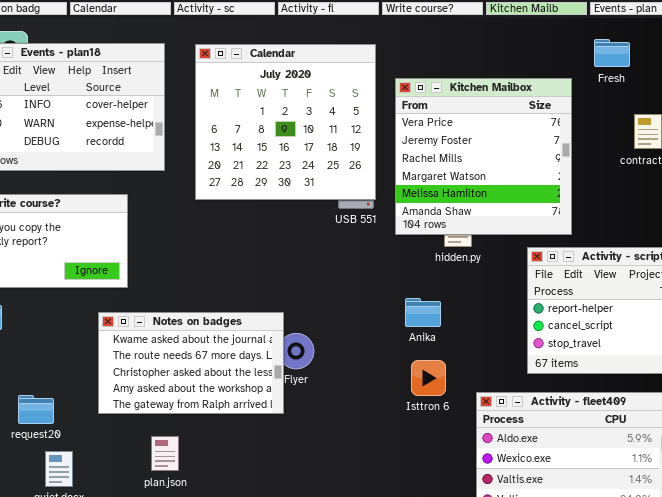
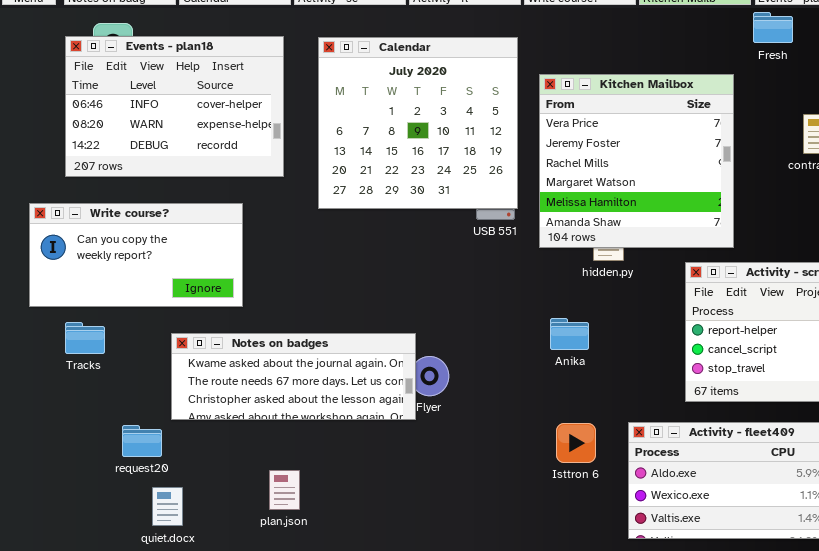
Fresh: [594,39,630,67] -> [753,12,793,43], moved
Notes on badges: [98,312,284,414] -> [171,333,416,420], resized
Isttron 6: [411,360,446,396] -> [556,423,596,463], moved

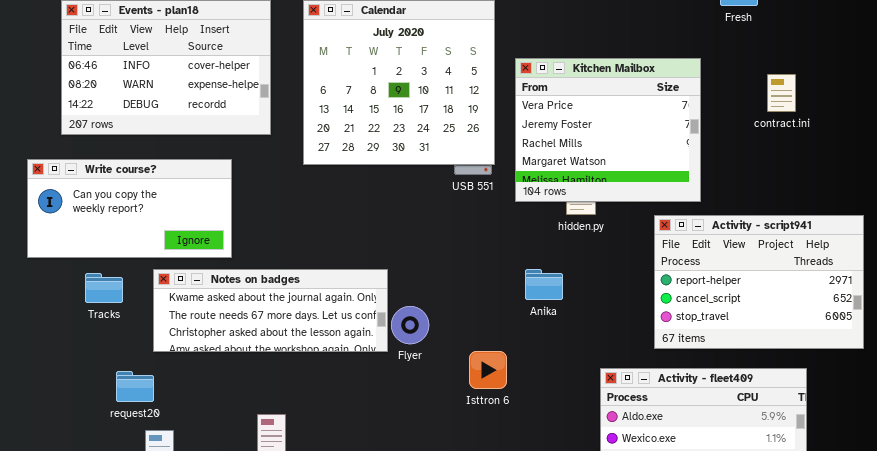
Kitchen Mailbox: [539,74,734,248] -> [515,58,701,202], resized
Tracks: [65,322,105,354] -> [85,273,123,303], moved
Notes on badges: [171,333,416,420] -> [153,269,388,352], moved
Isttron 6: [556,423,596,463] -> [469,351,507,389], moved

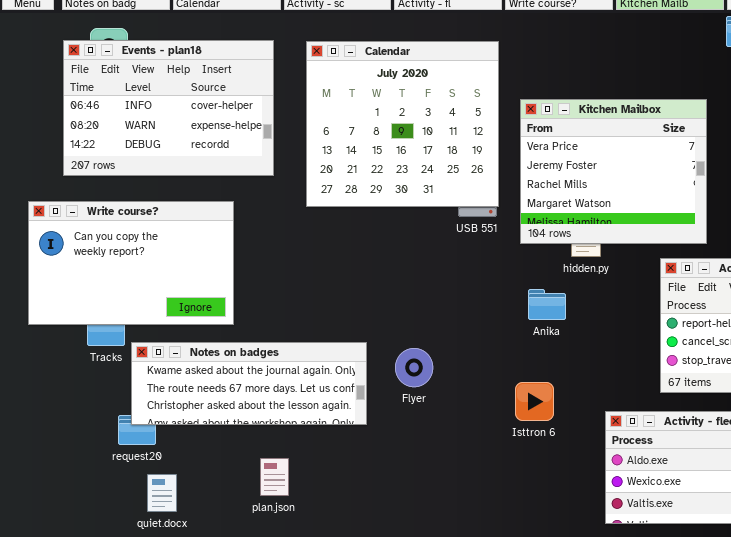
Write course?: [27,159,232,258] -> [28,201,234,325], resized
Notes on badges: [153,269,388,352] -> [131,342,367,425], moved
Anika: [525,269,563,300] -> [528,289,566,320], moved
Isttron 6: [469,351,507,389] -> [515,382,554,421], moved

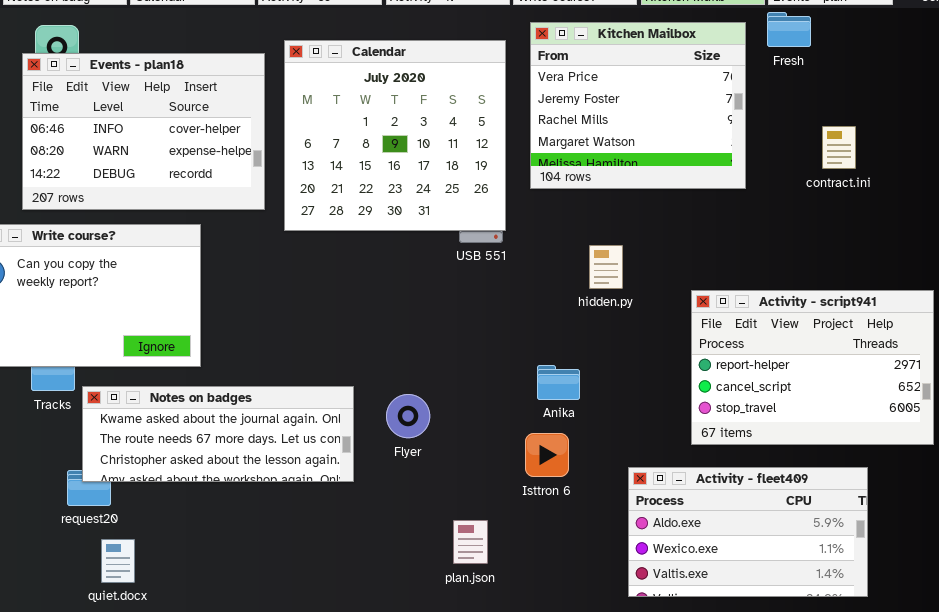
Events - plan18: [63,40,274,176] -> [22,53,265,210], moved
Kitchen Mailbox: [520,99,707,244] -> [530,22,746,189], moved
Anika: [528,289,566,320] -> [537,365,580,400], moved
plan.json: [260,458,289,496] -> [453,520,488,564], moved

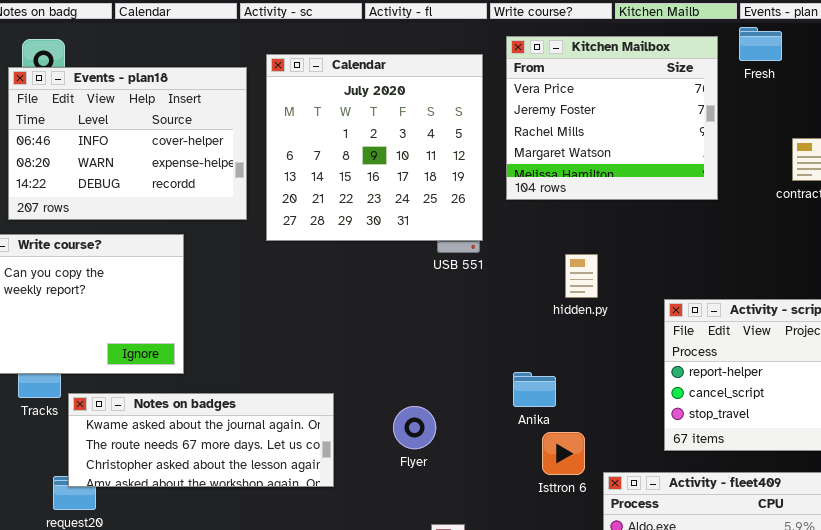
Flyer: [386,394,430,438] -> [393,406,436,449], moved
Isttron 6: [525,433,569,477] -> [542,432,585,475], moved

